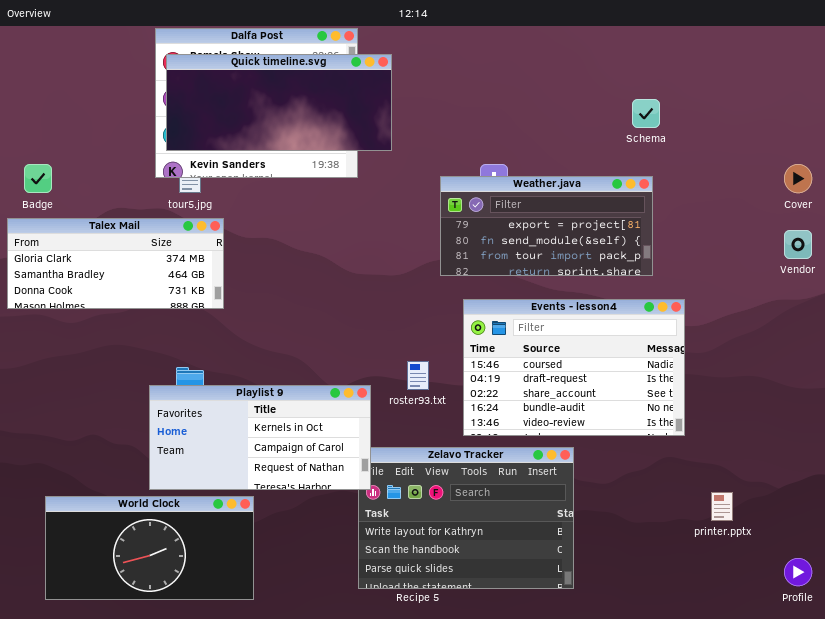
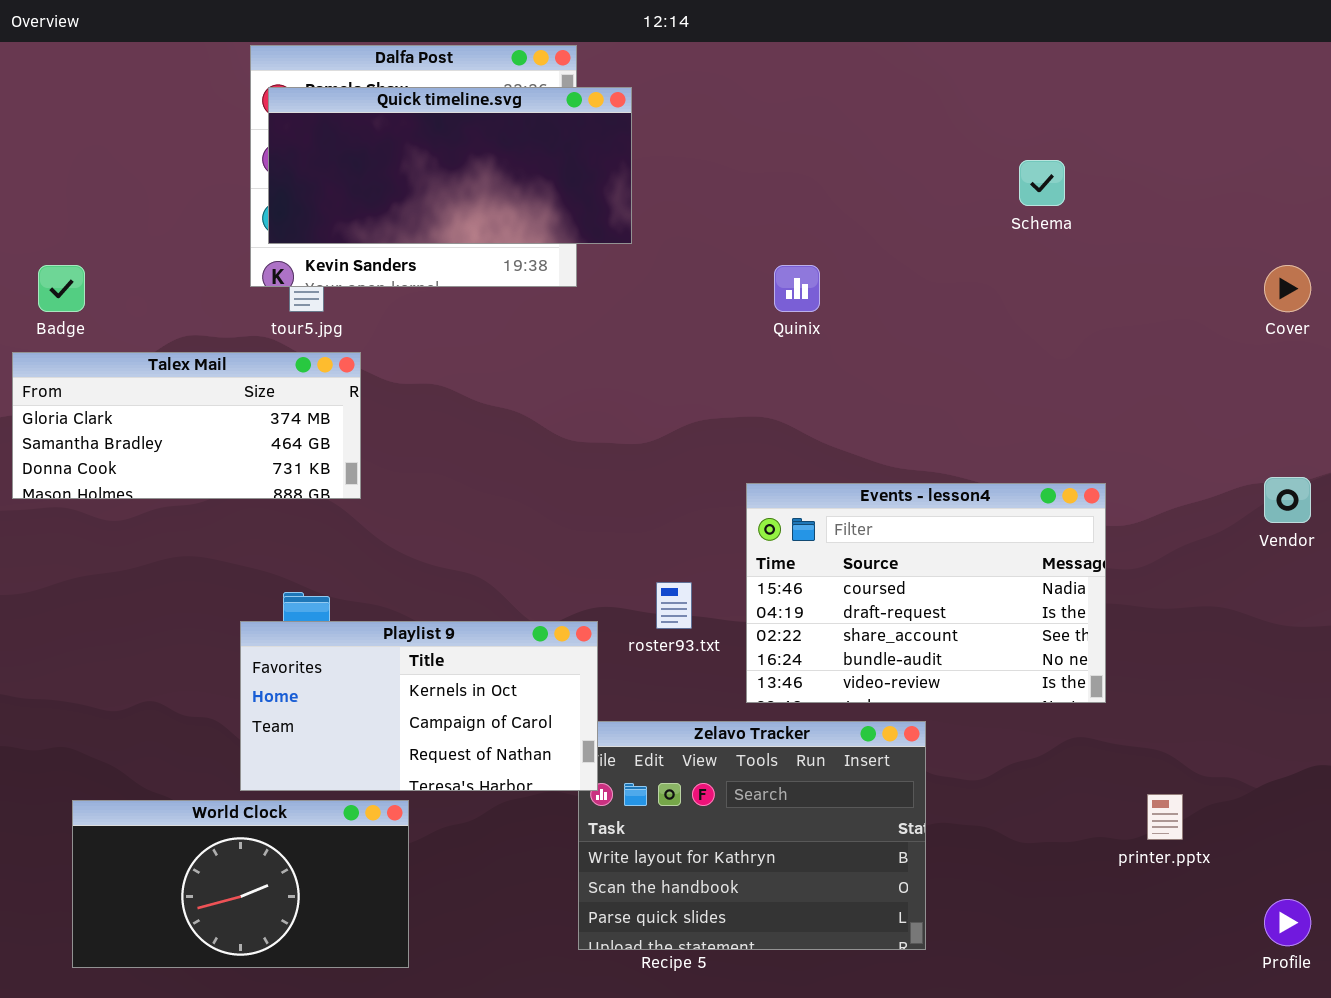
Weather.java: [440,176,653,276] -> none, closed
Vendor: [784,230,812,259] -> [1264,477,1311,523], moved

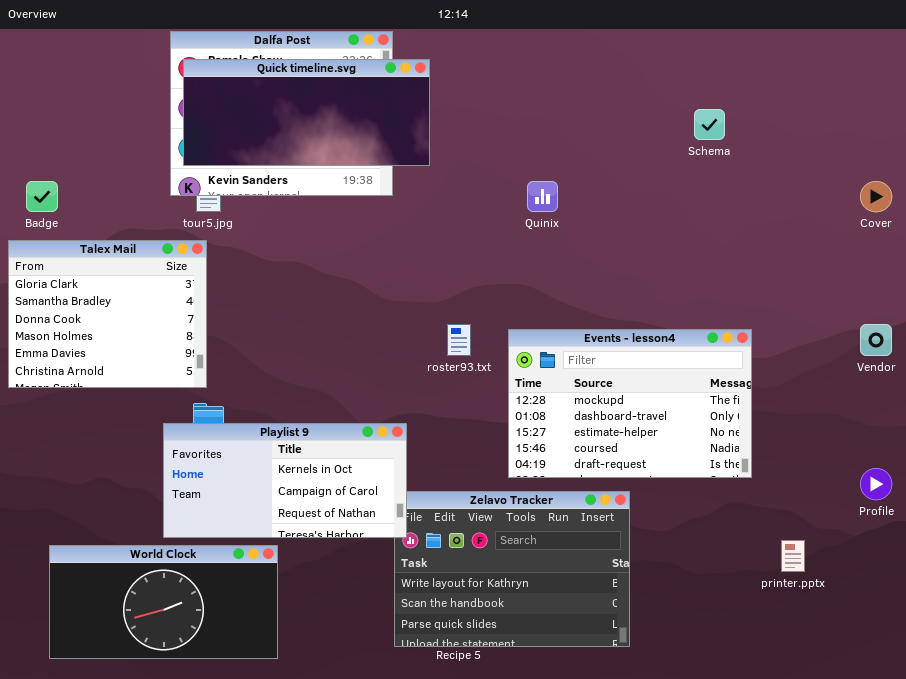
Talex Mail: [12,352,361,499] -> [8,240,207,388], resized
Events - lesson4: [746,483,1106,703] -> [508,329,752,478], scrolled up 3 rows
roster93.txt: [656,582,692,629] -> [447,324,471,356], moved
Profile: [1264,899,1311,946] -> [860,468,892,500], moved

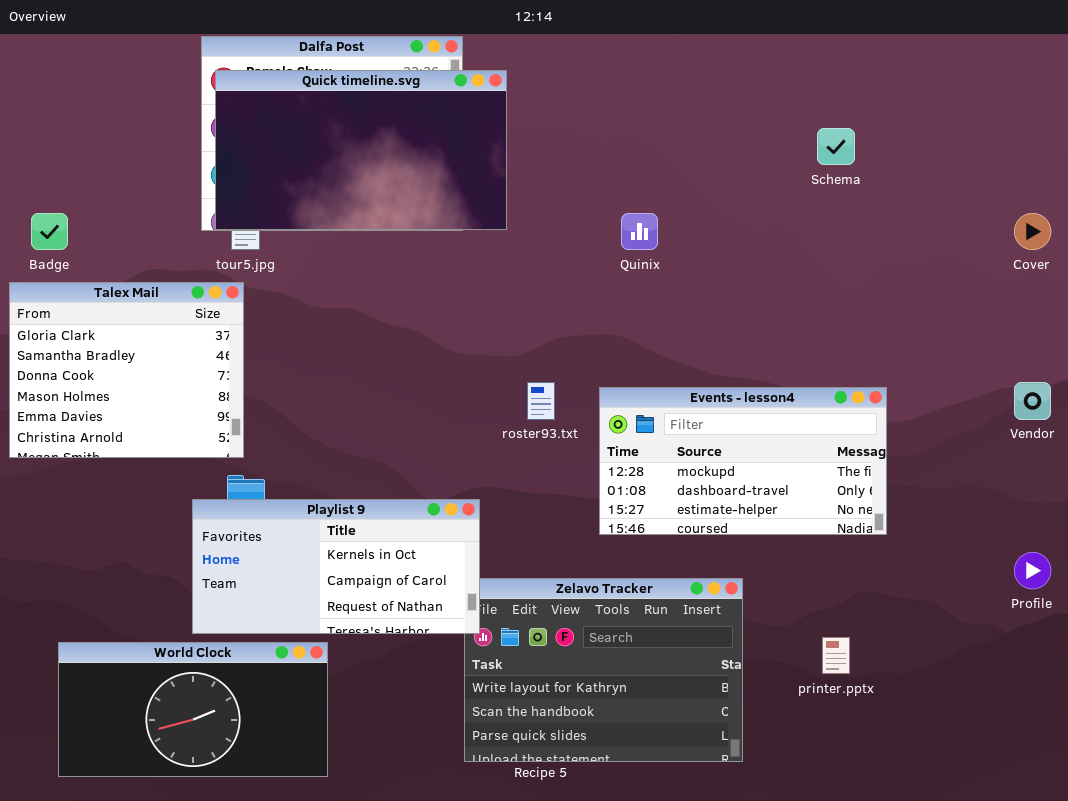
Quick timeline.svg: [183,59,430,166] -> [215,70,507,230], resized
Events - lesson4: [508,329,752,478] -> [599,387,887,535], resized
printer.pptx: [781,540,805,572] -> [822,637,850,674], moved

